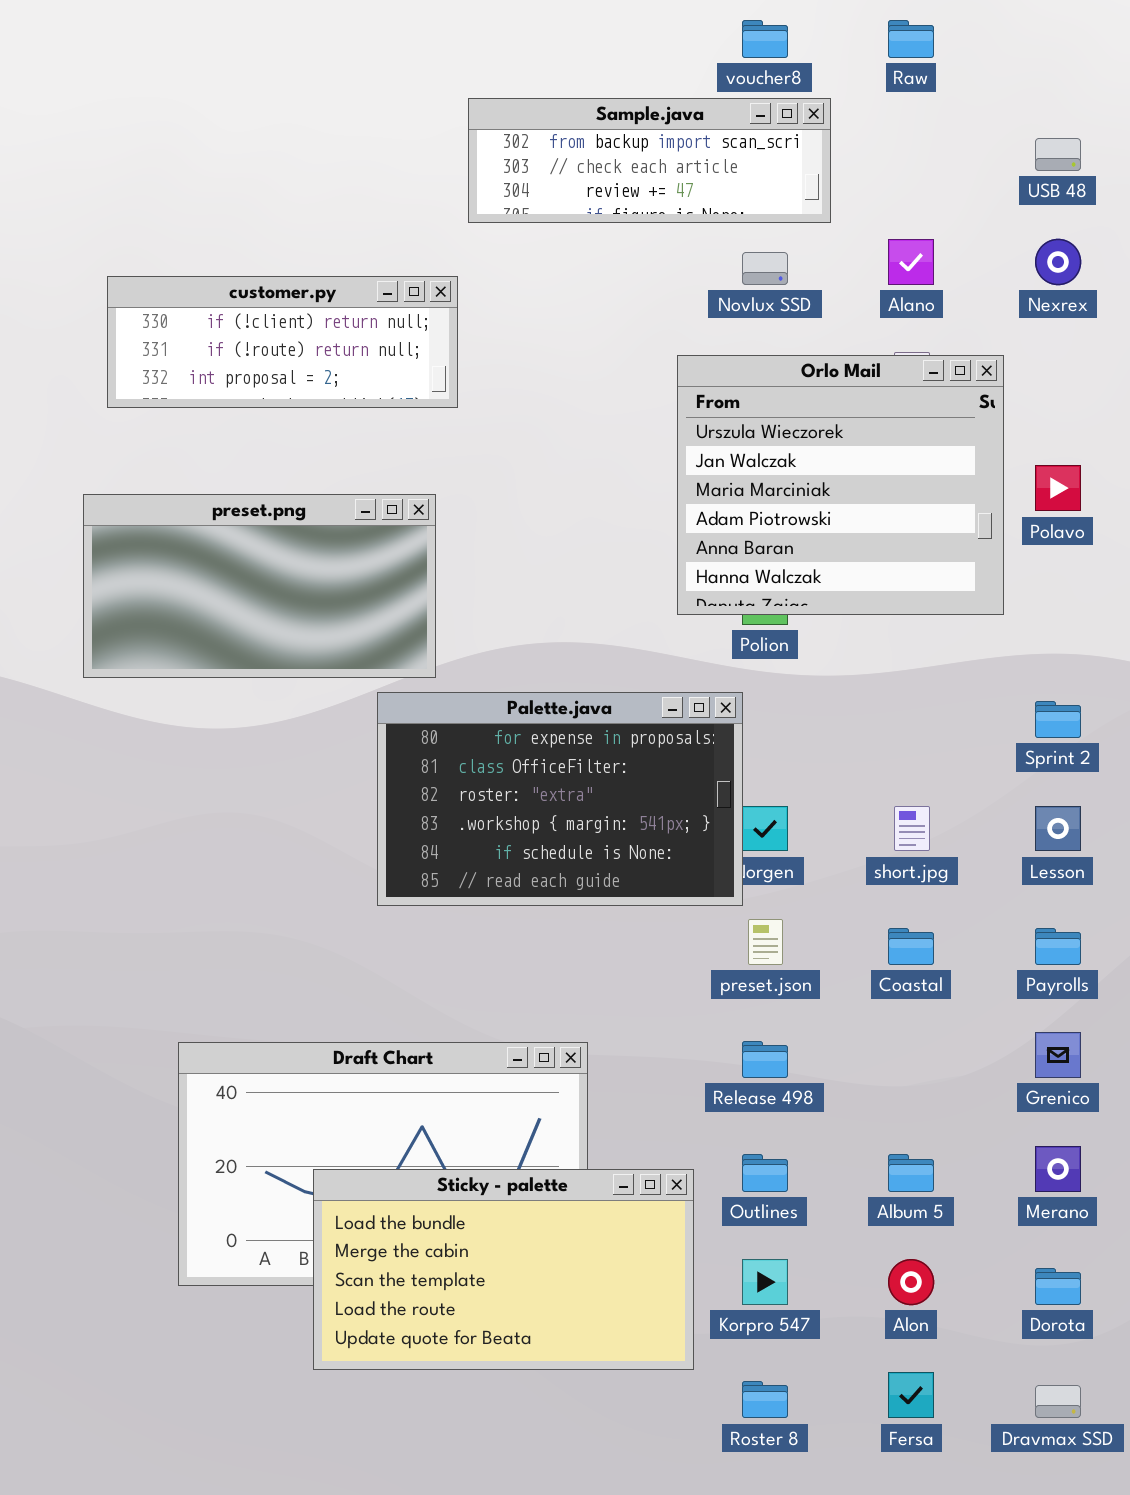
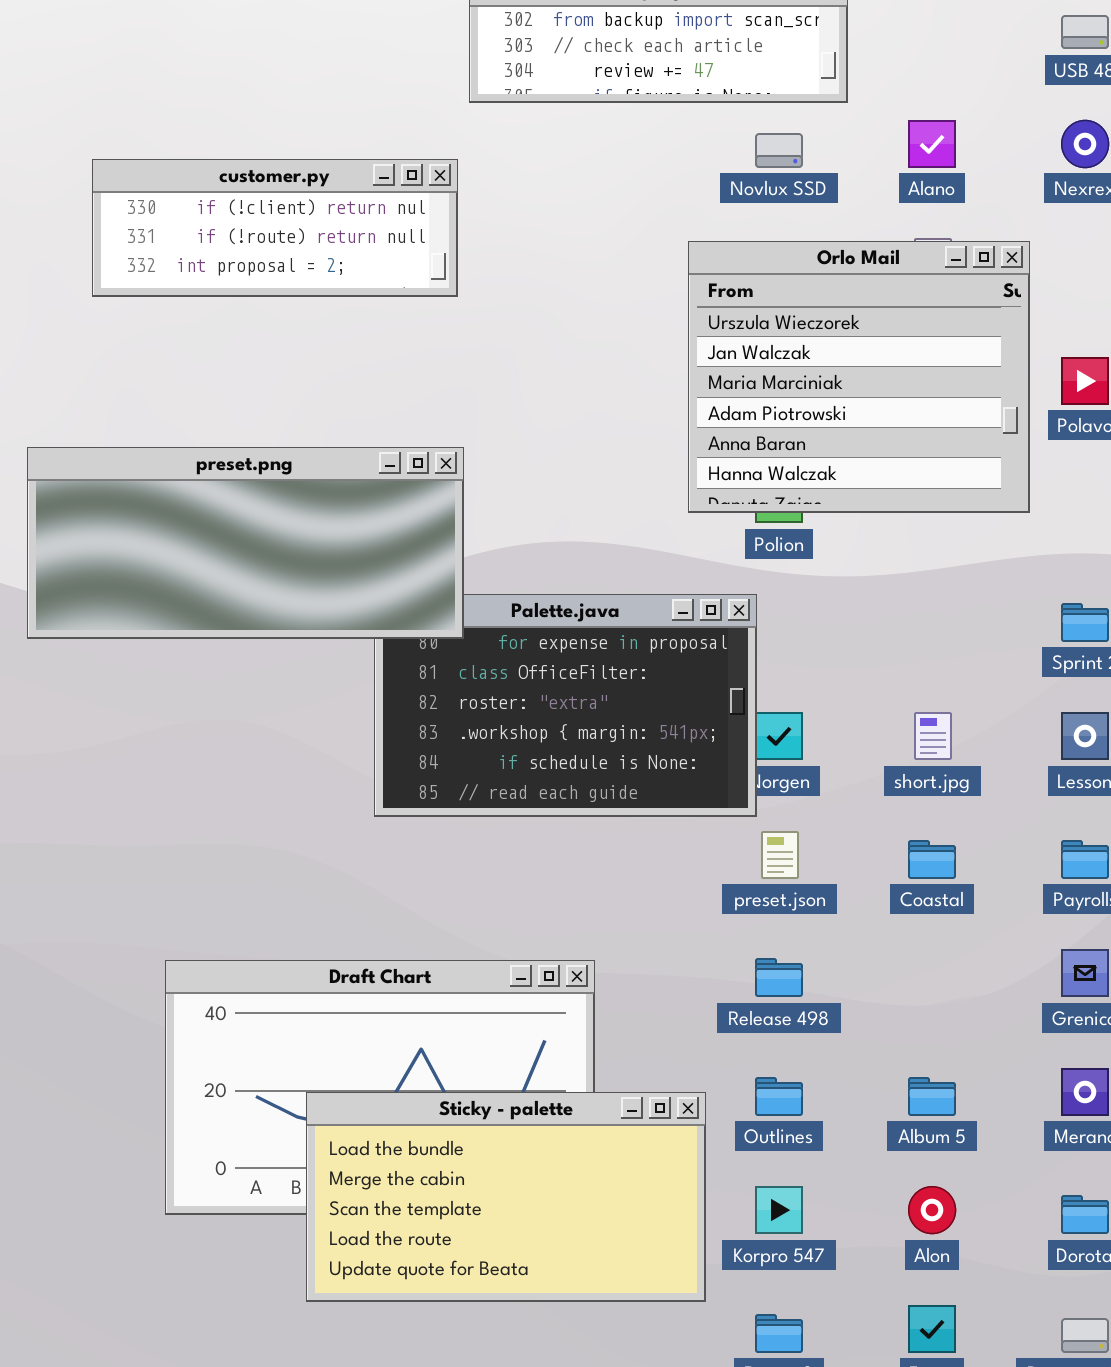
preset.png: [83,494,436,678] -> [27,447,464,639], moved, resized

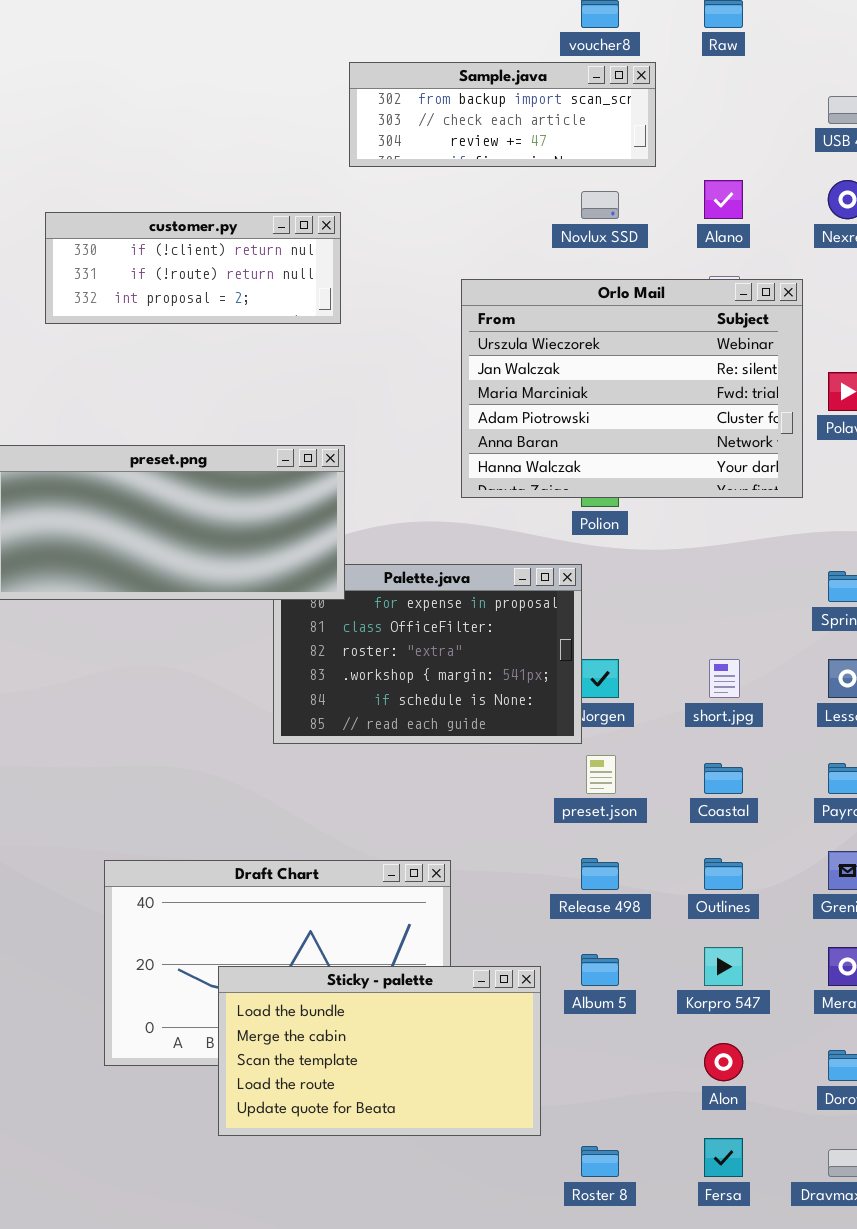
Orlo Mail: [688,241,1030,513] -> [461,279,803,498], resized
Outlines: [755,1077,803,1116] -> [704,858,743,890], moved
Album 5: [908,1077,956,1116] -> [581,954,619,986], moved
Korpro 547: [755,1186,803,1234] -> [704,947,743,986], moved

